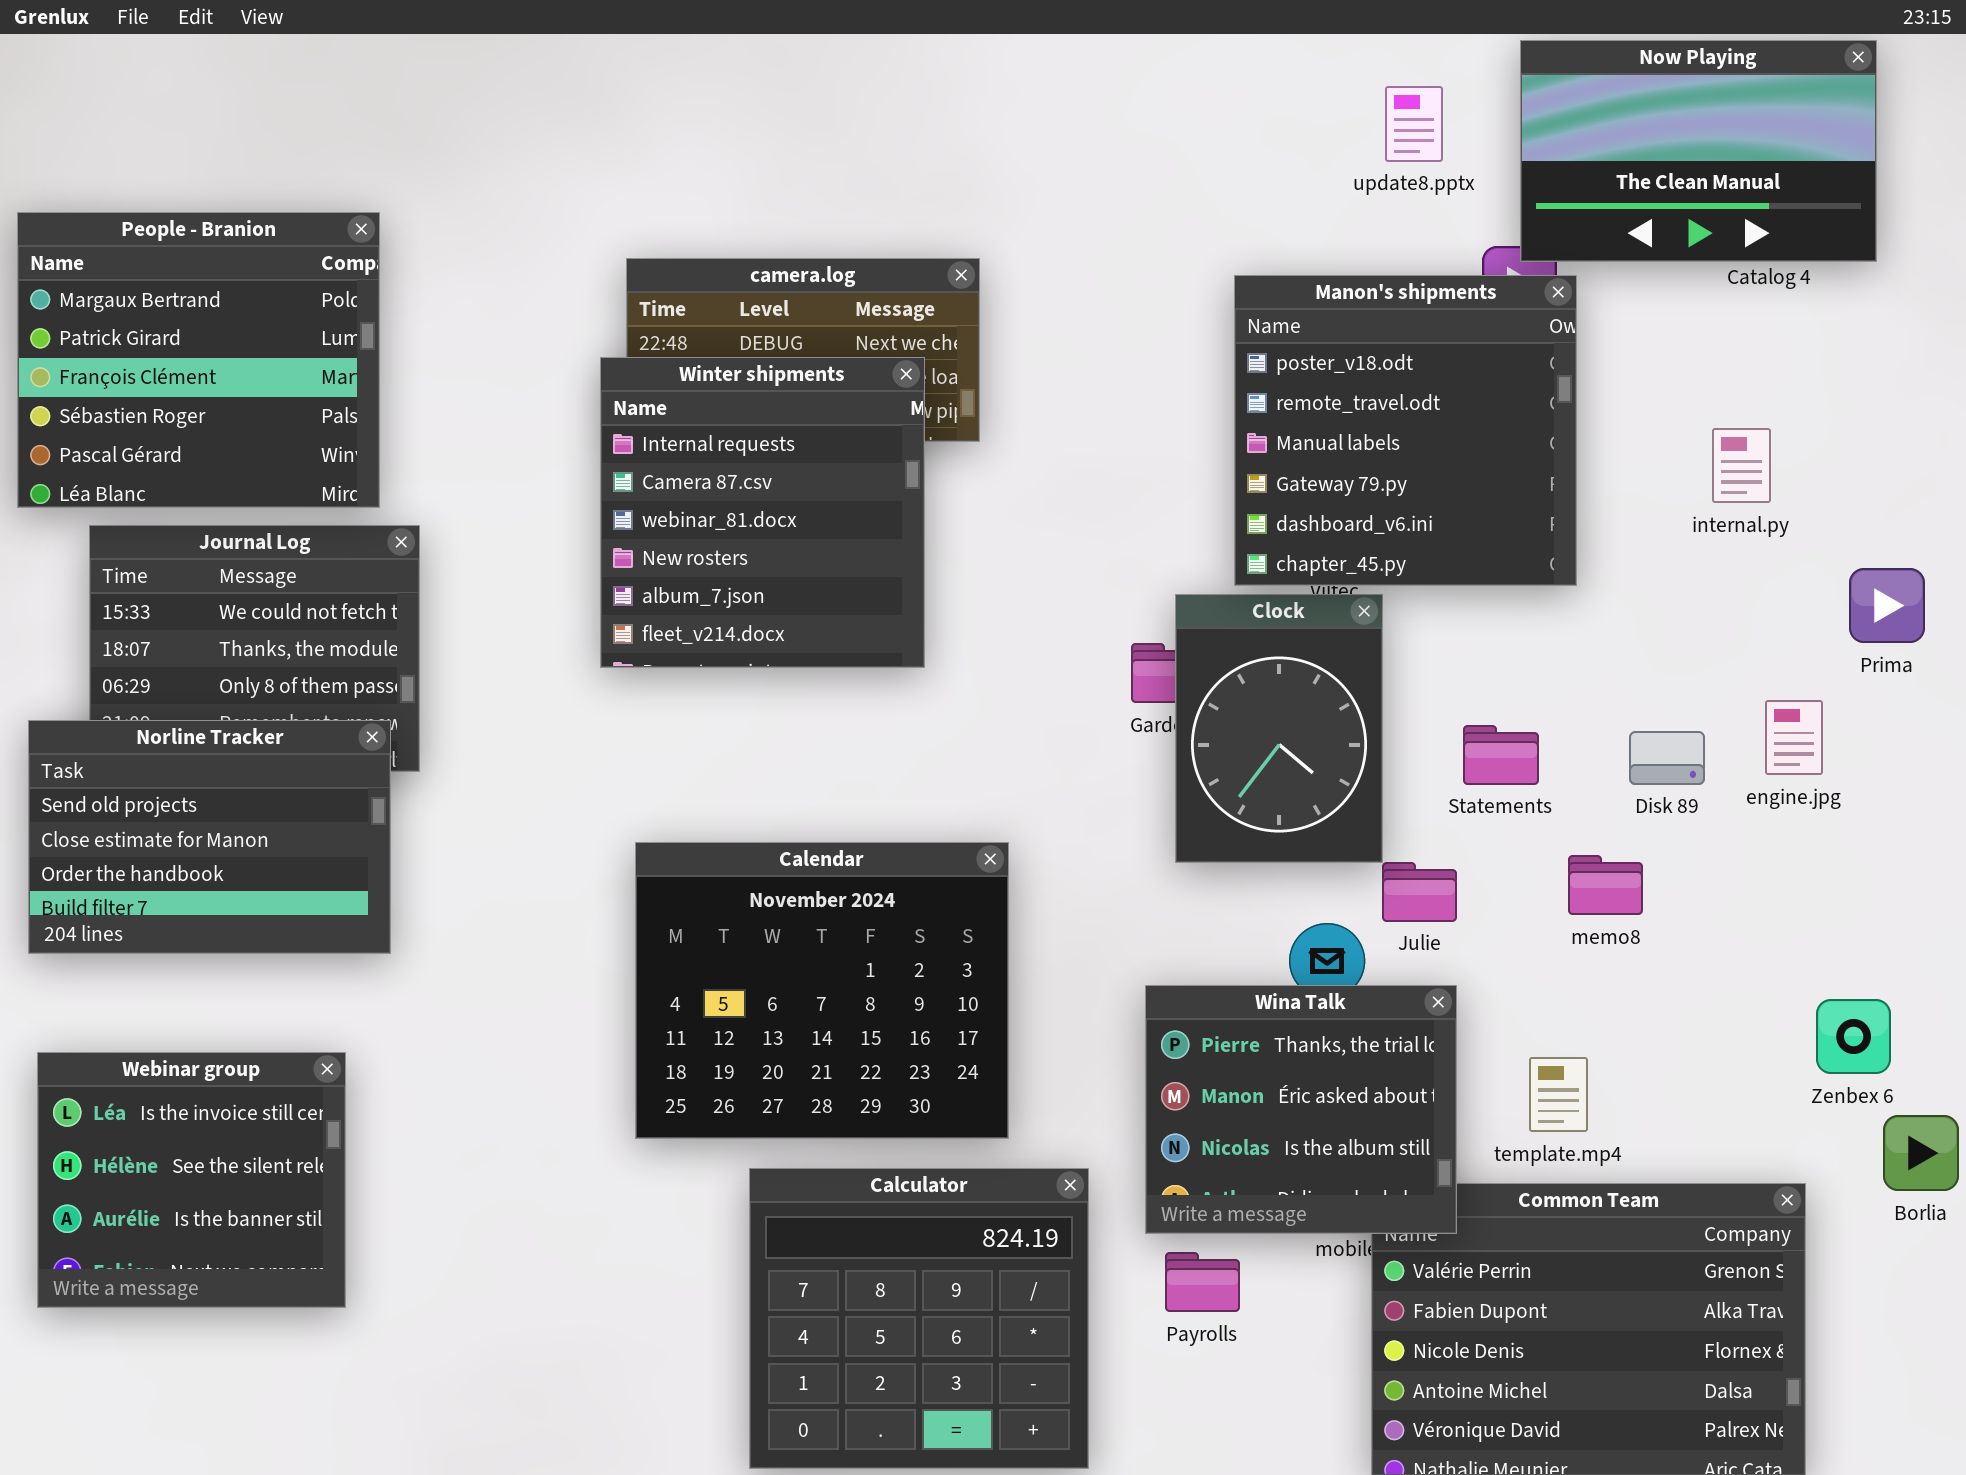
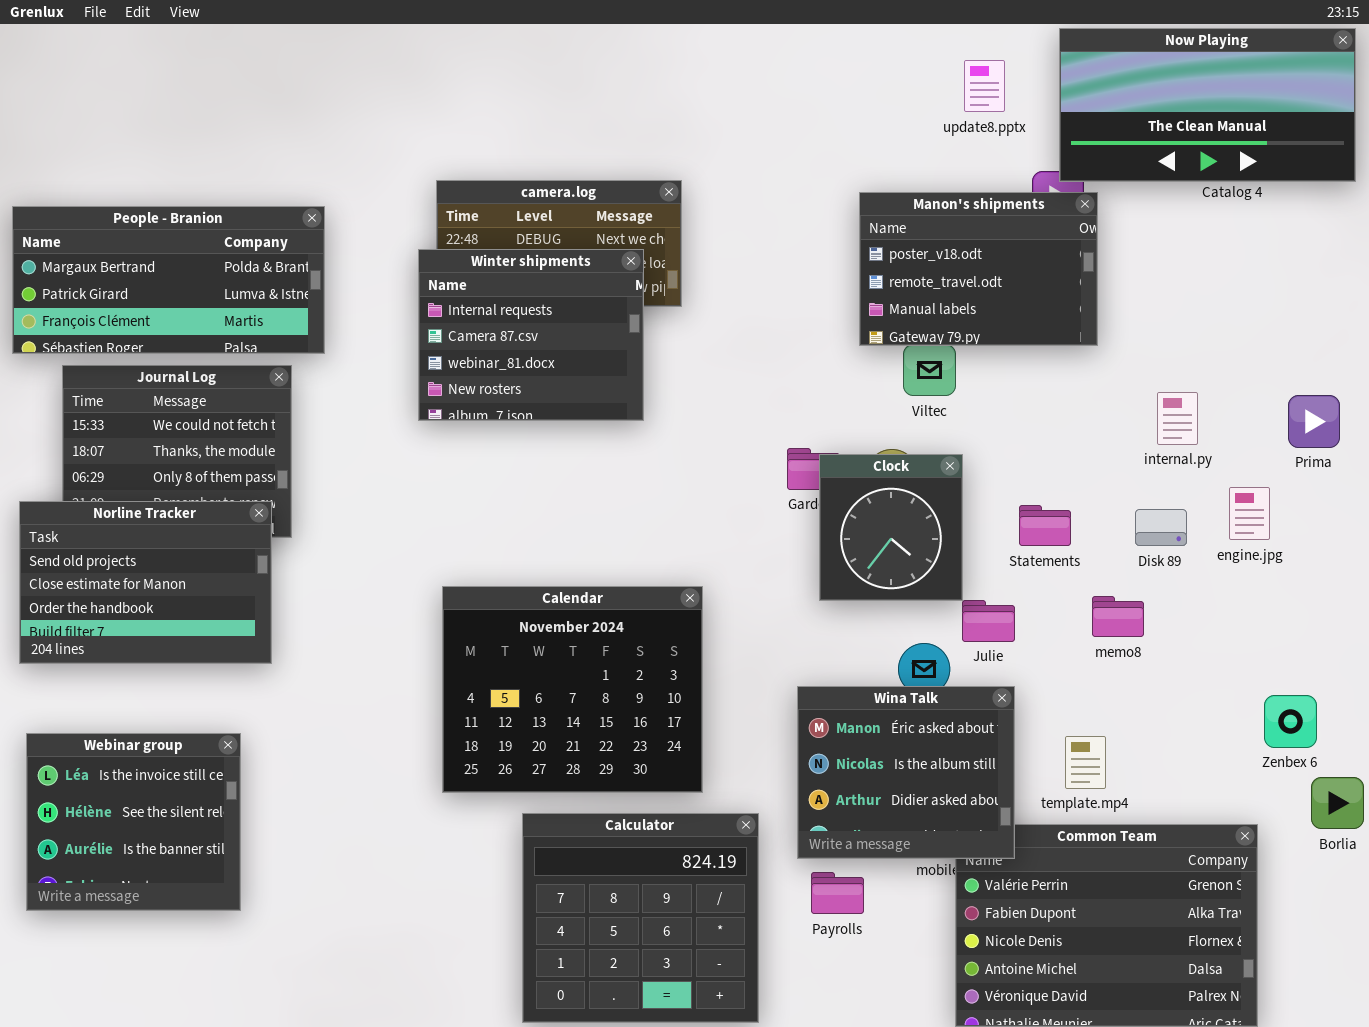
Now Playing: [1520,40,1877,262] -> [1059,28,1356,182], resized
People - Branion: [17,212,380,508] -> [12,206,325,354], resized
Manon's shipments: [1234,275,1577,586] -> [859,192,1098,346], resized
Winter shipments: [600,357,925,668] -> [418,249,644,421], resized
internal.py: [1712,428,1771,503] -> [1157,392,1198,445], moved
Clock: [1175,594,1383,863] -> [819,454,963,601], resized
Wina Talk: [1145,985,1457,1234] -> [797,686,1015,859], scrolled down 1 row

